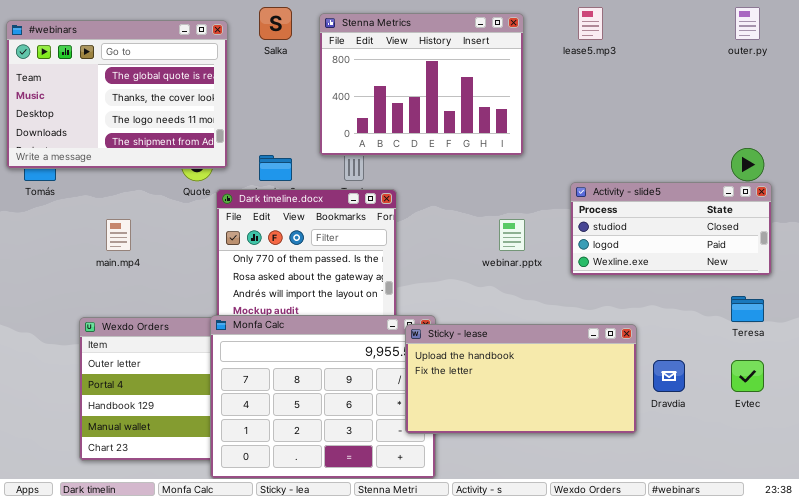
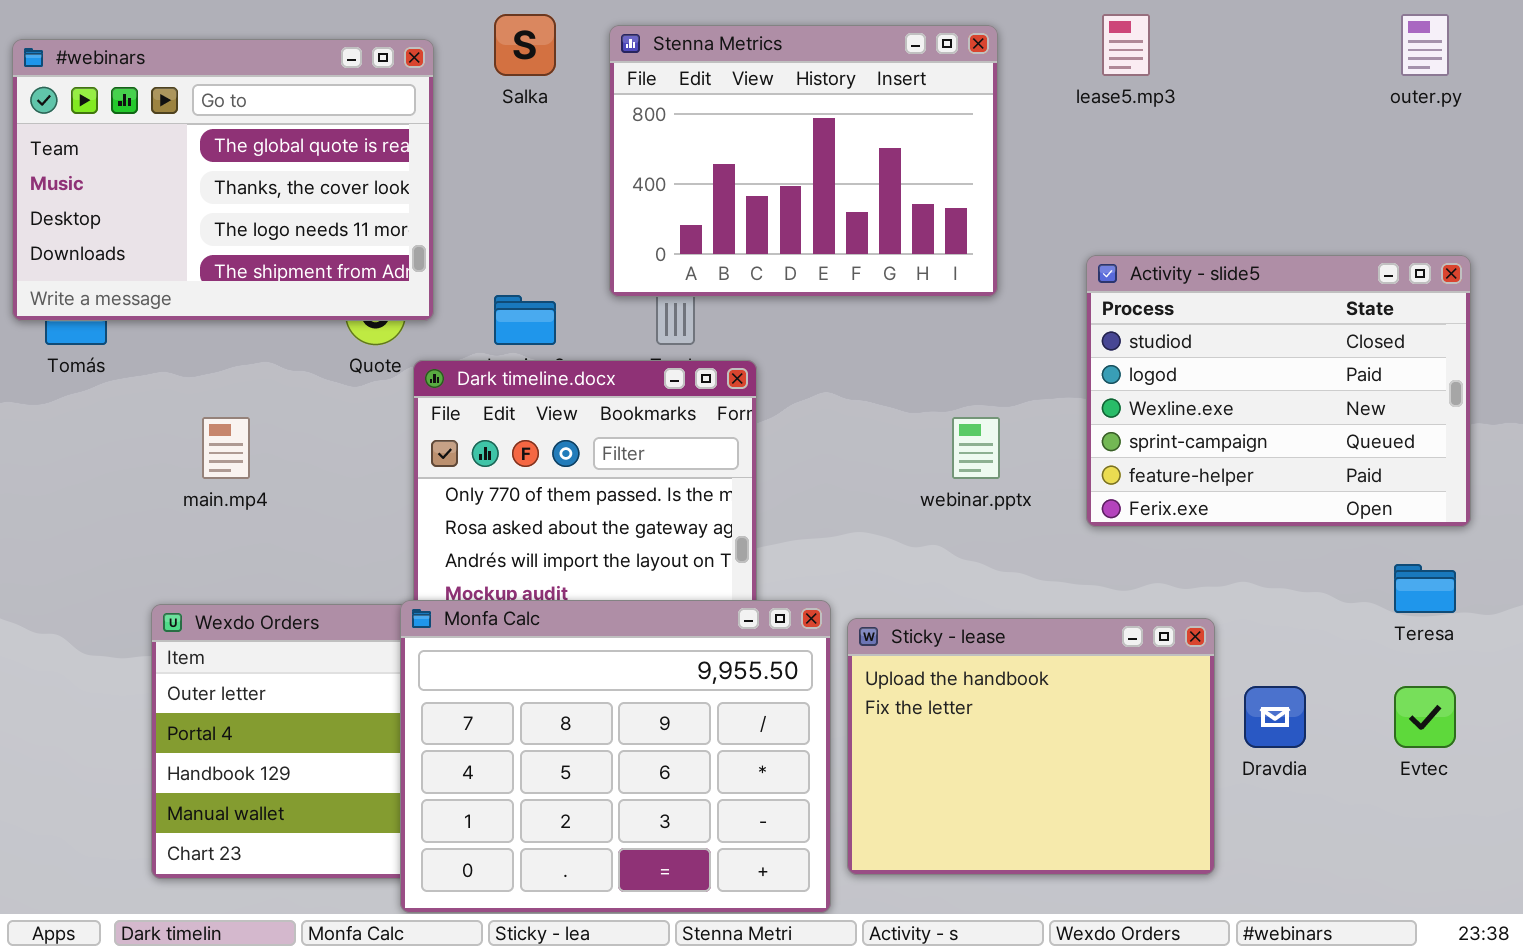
Activity - slide5: [570,182,772,276] -> [1086,255,1471,527], resized
Sticky - lease: [405,324,637,434] -> [847,618,1215,875], resized

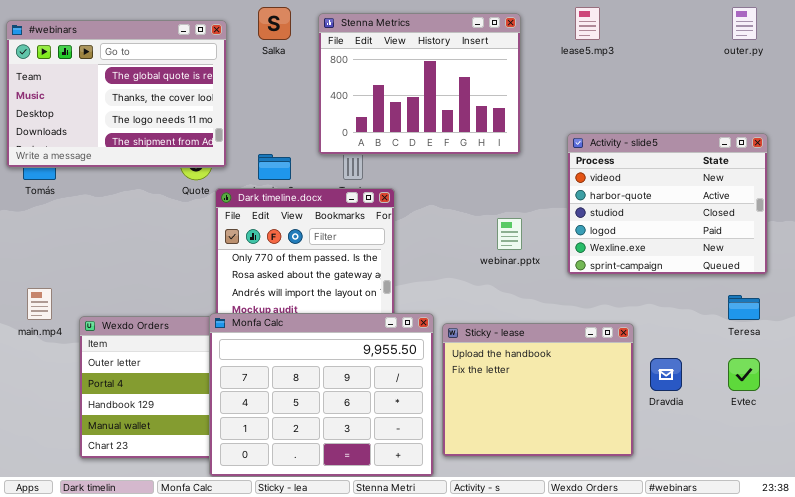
Activity - slide5: [1086,255,1471,527] -> [567,133,768,275], scrolled up 2 rows
main.mp4: [202,417,250,479] -> [27,288,52,320], moved

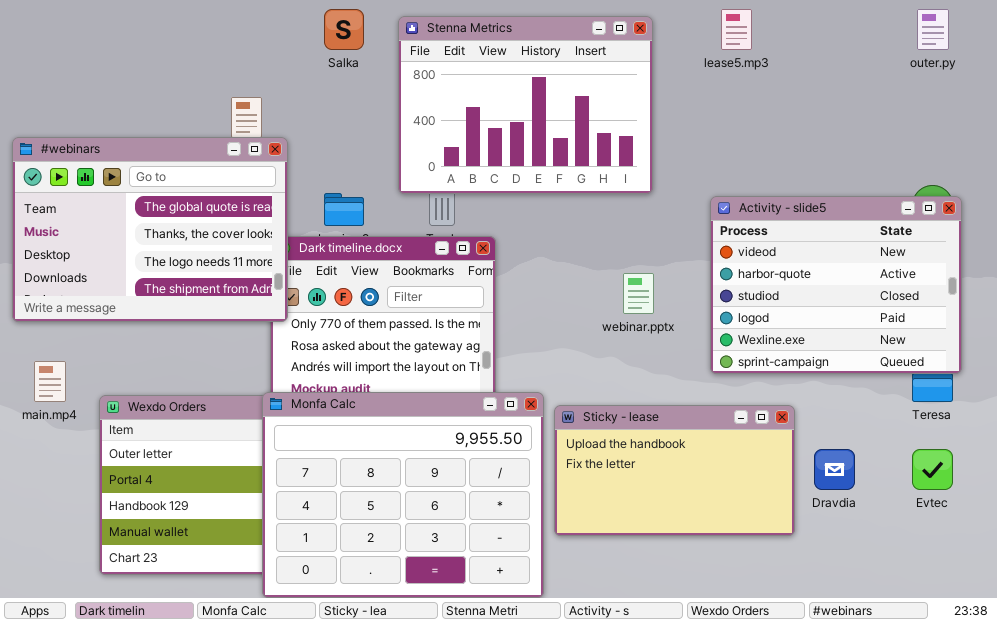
#webinars: [6,20,227,168] -> [12,137,288,322], moved
Activity - slide5: [567,133,768,275] -> [710,196,962,374], moved
Sticky - lease: [442,323,634,457] -> [554,405,795,536], resized

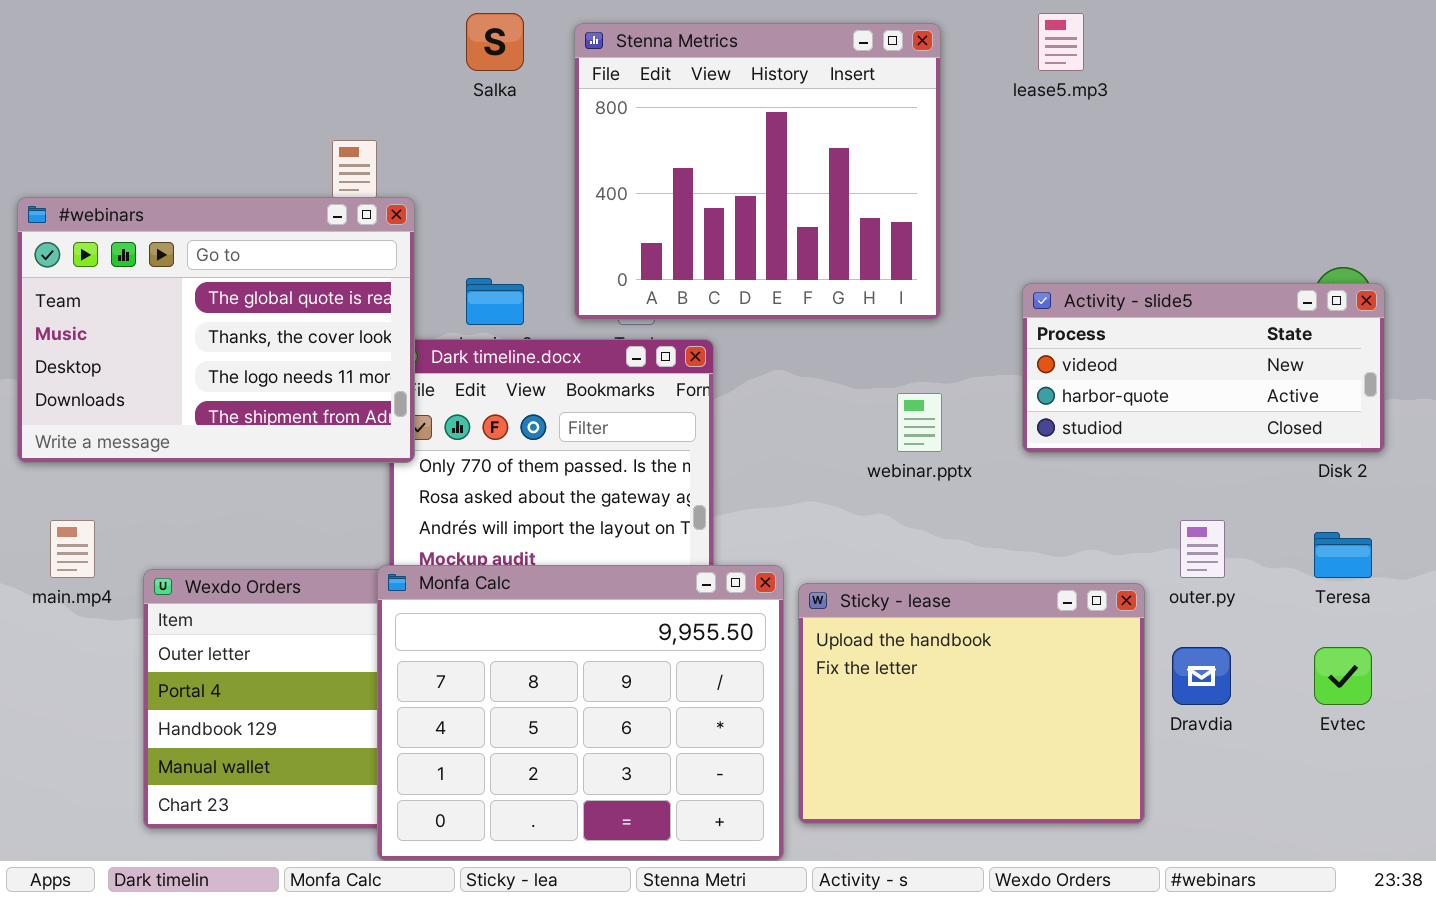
outer.py: [917,9,949,50] -> [1180,520,1225,578], moved
Stenna Metrics: [398,16,653,194] -> [574,23,941,320], resized
Activity - slide5: [710,196,962,374] -> [1022,283,1385,453], resized
Sticky - lease: [554,405,795,536] -> [798,583,1145,824], resized

